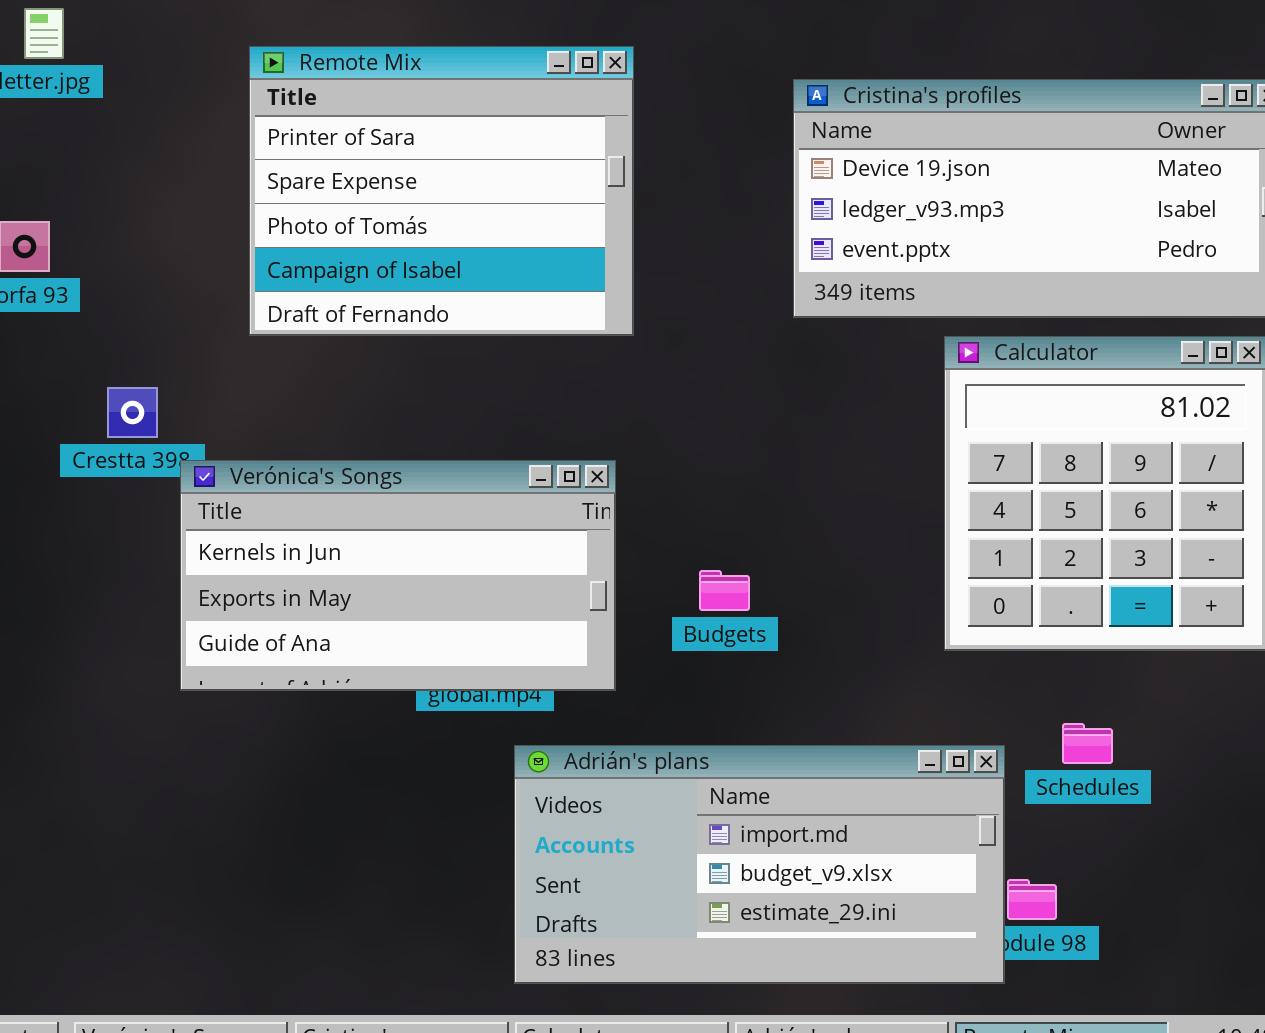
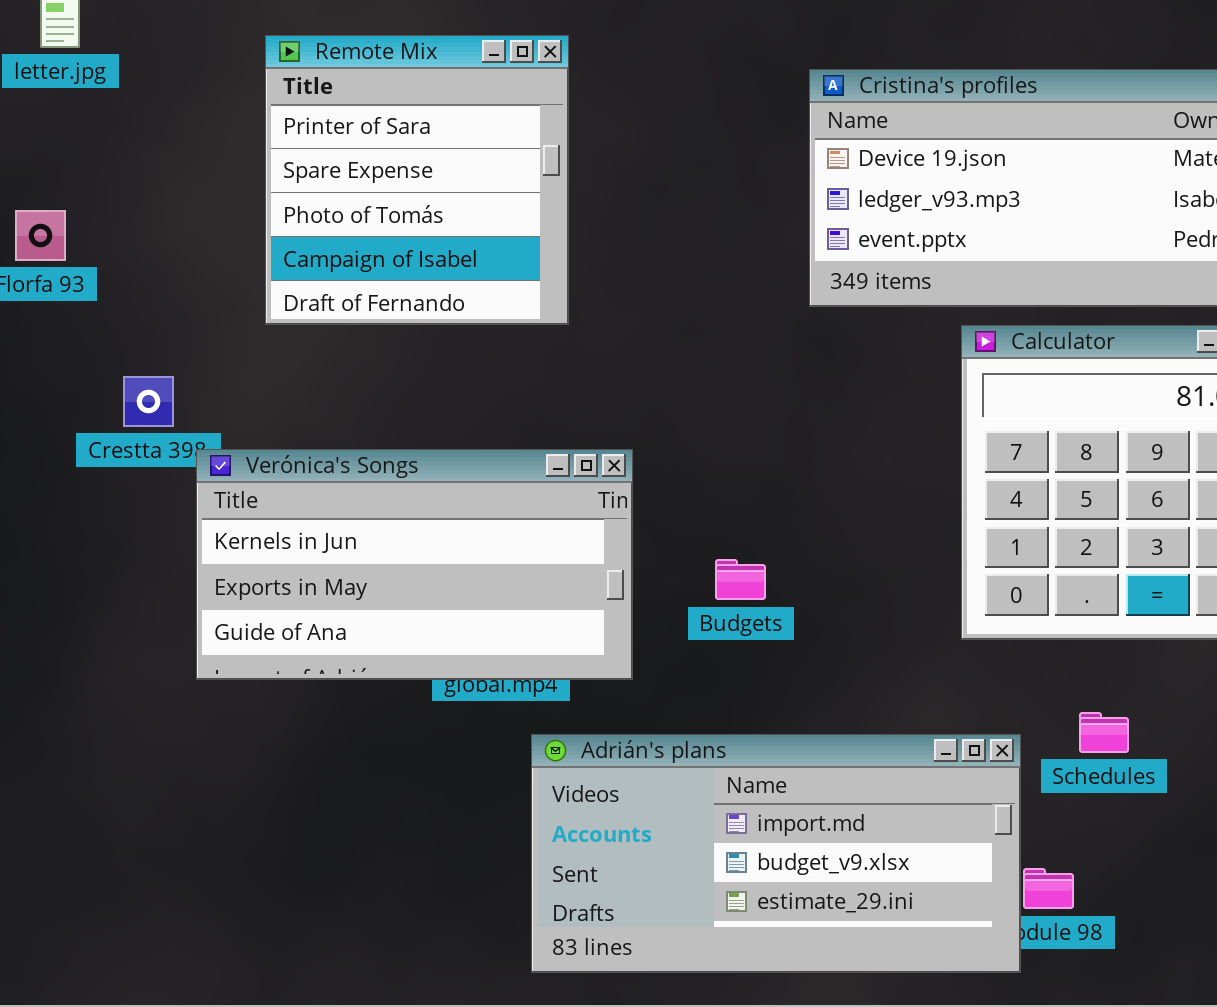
Remote Mix: [249,46,634,336] -> [265,35,569,325], resized

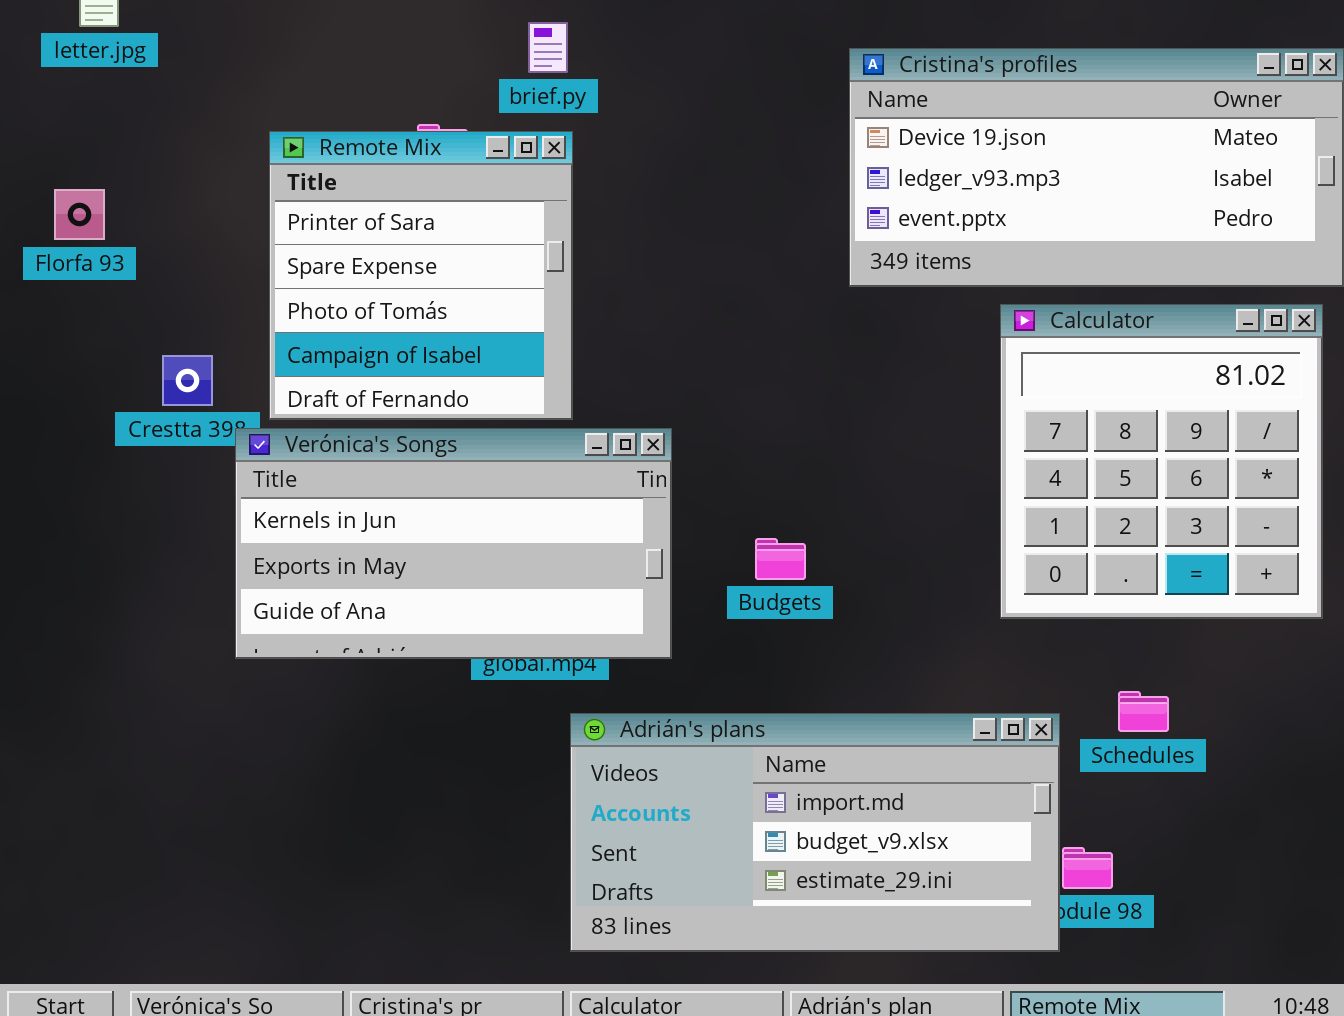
Remote Mix: [265,35,569,325] -> [269,131,573,420], moved

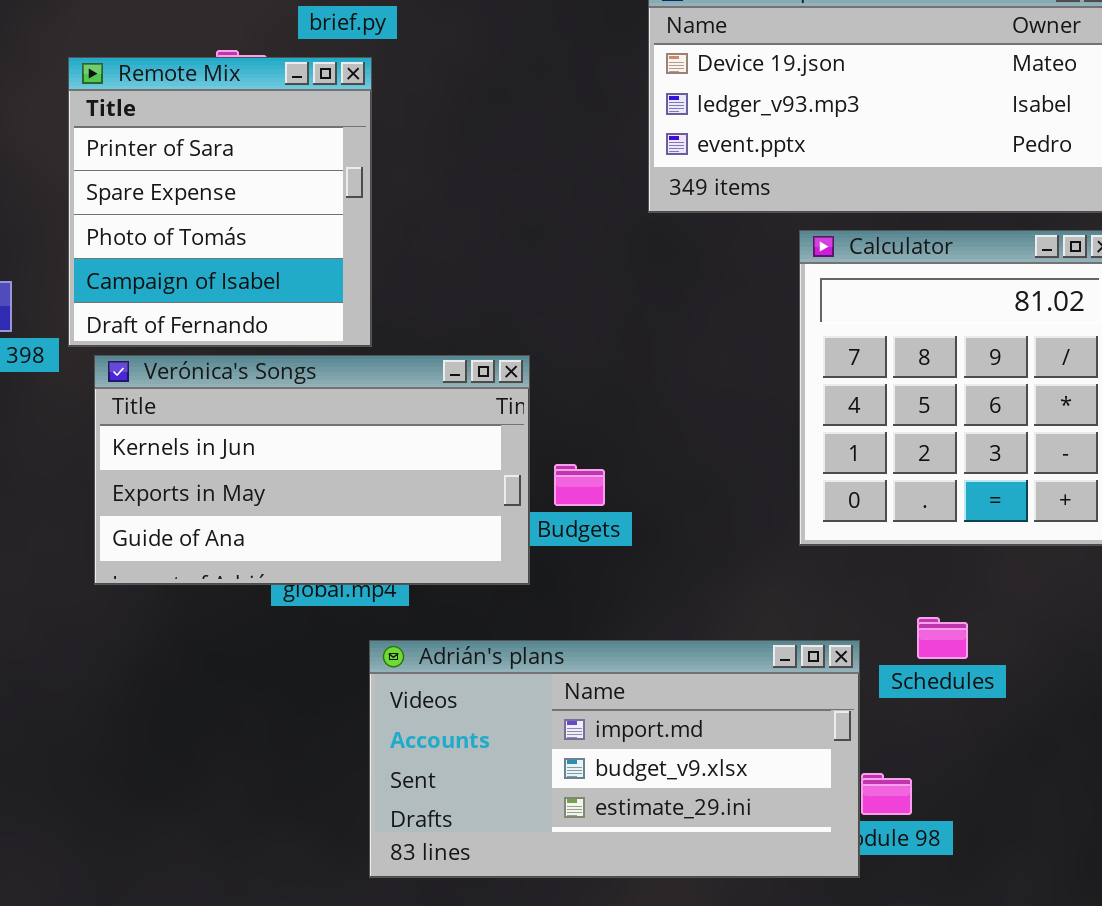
Verónica's Songs: [235,428,672,659] -> [94,355,530,585], moved

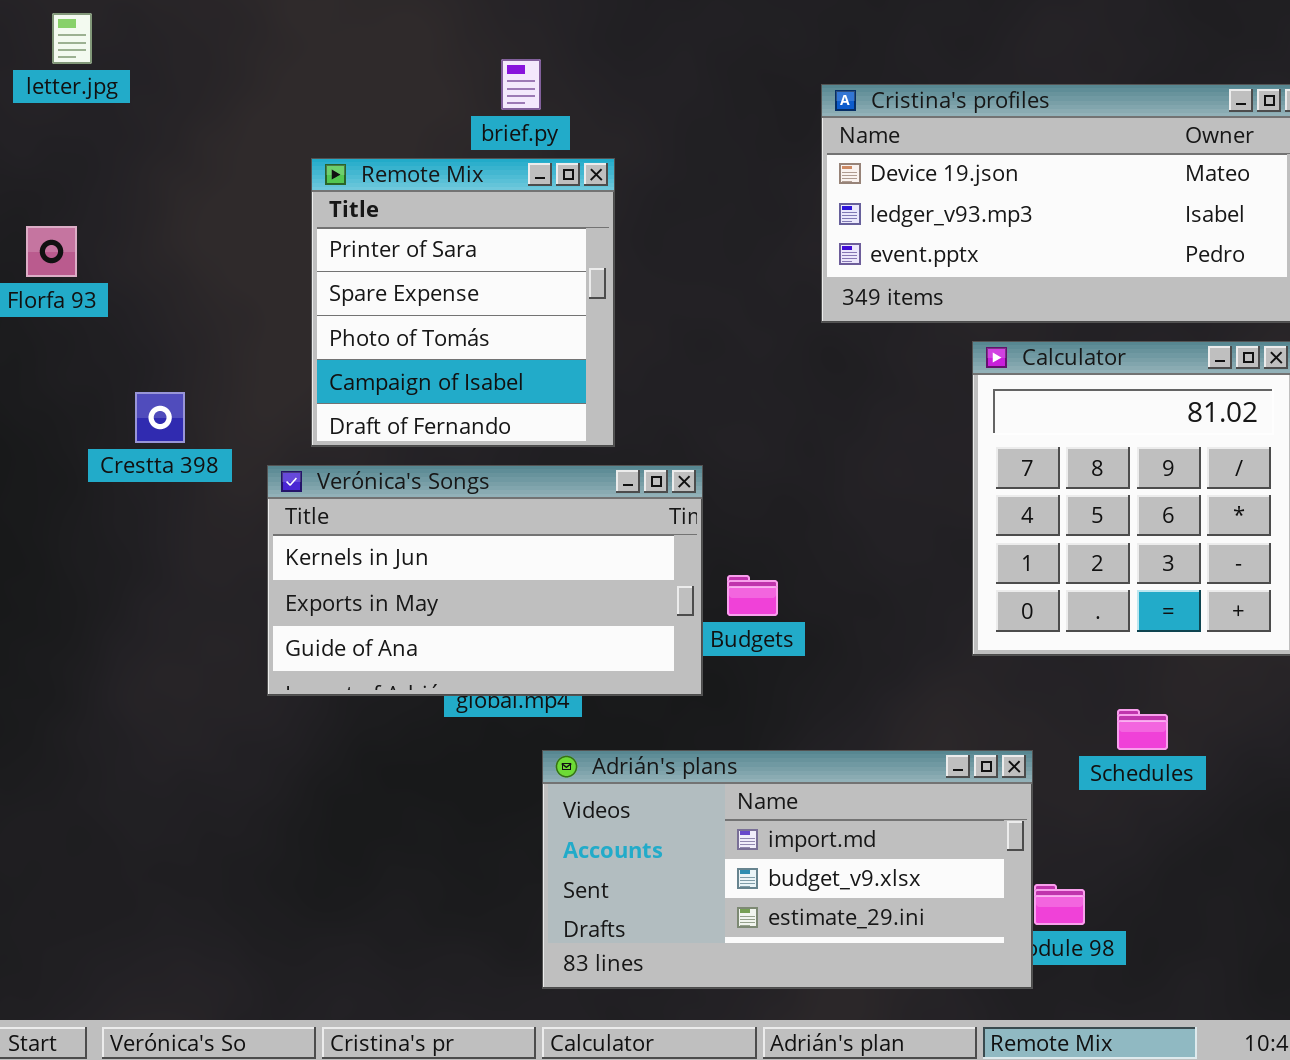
Remote Mix: [68,57,372,347] -> [311,158,615,447], moved
Schedules: [917,617,968,659] -> [1117,709,1168,750], moved

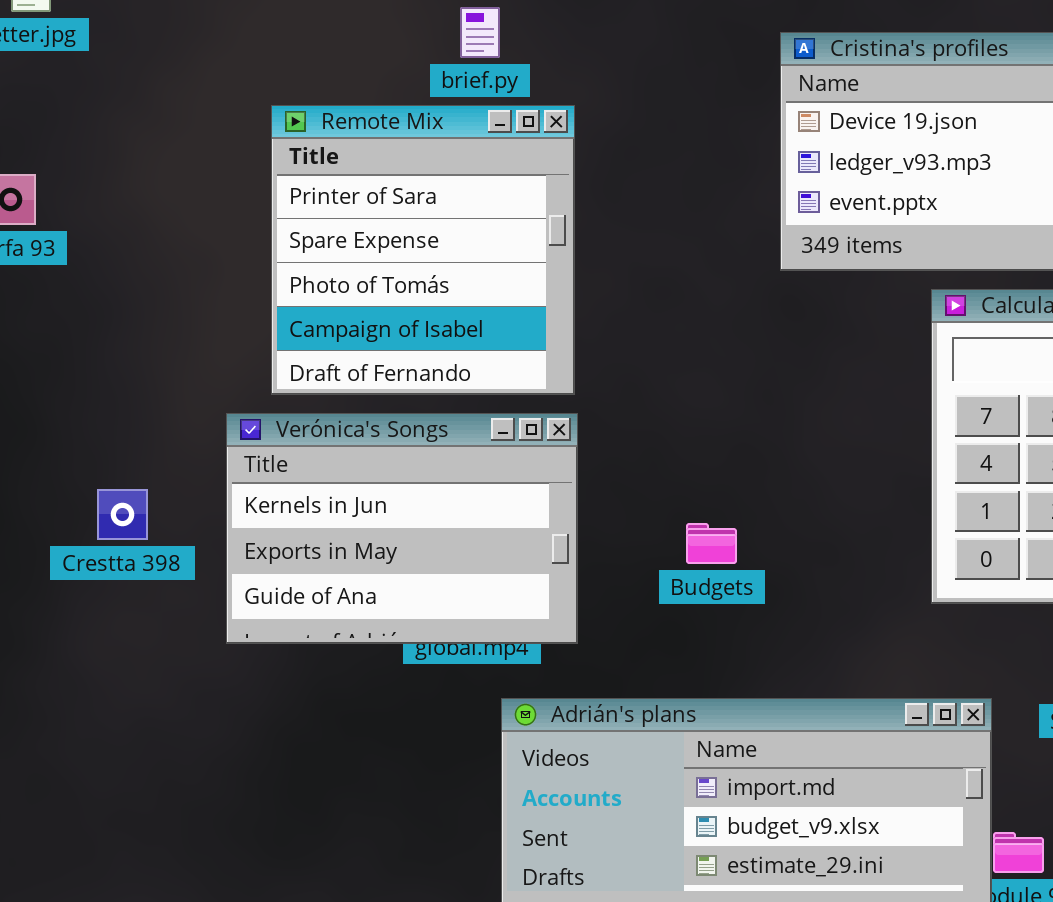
Crestta 398: [135,392,185,443] -> [97,489,148,540], moved
Verónica's Songs: [267,465,703,696] -> [226,413,578,644], resized

